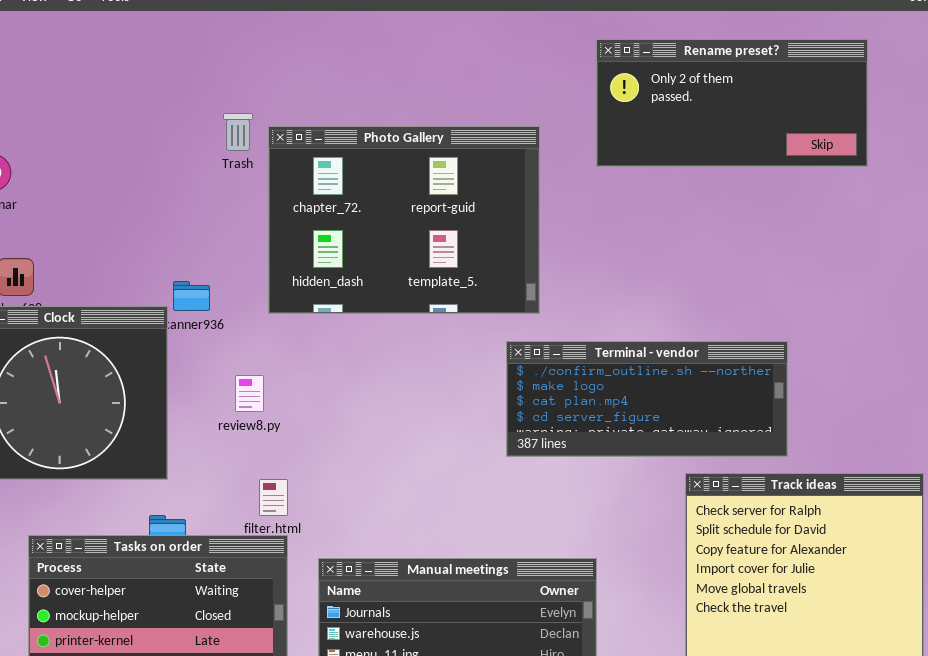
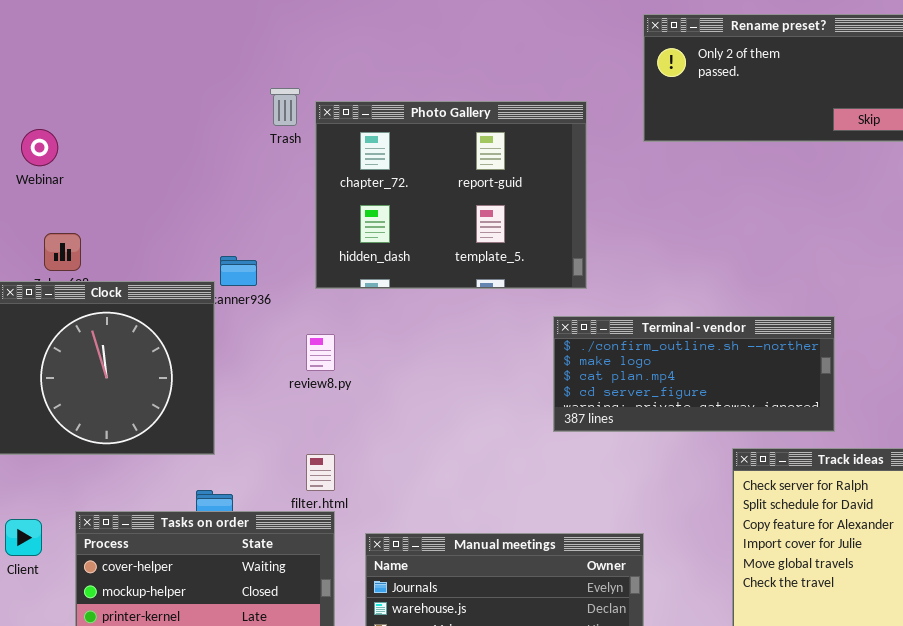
review8.py: [235,375,264,412] -> [306,334,335,371], moved

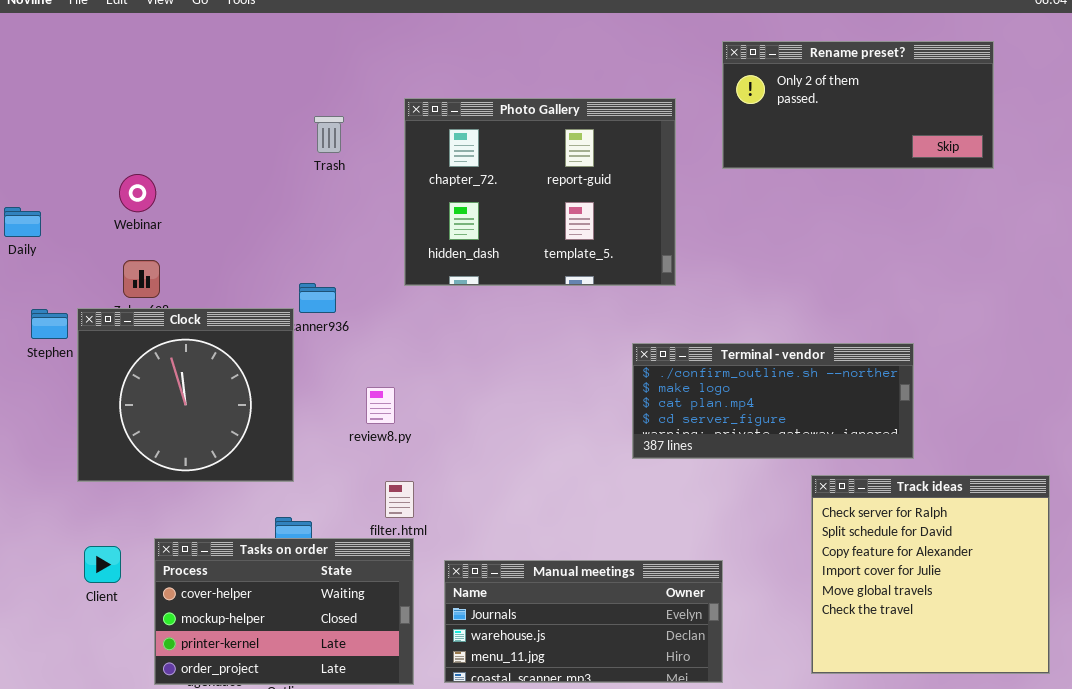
Trash: [270,88,300,126] -> [314,116,344,153], moved
Photo Gallery: [315,101,587,289] -> [404,98,676,286], moved
Webinar: [21,129,58,166] -> [119,174,156,212], moved
review8.py: [306,334,335,371] -> [366,387,395,424], moved

